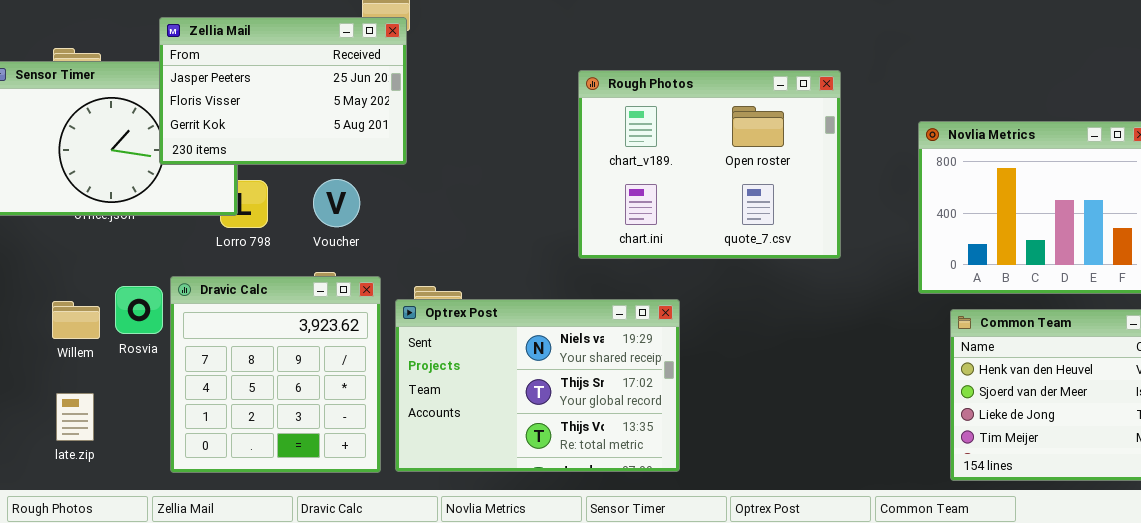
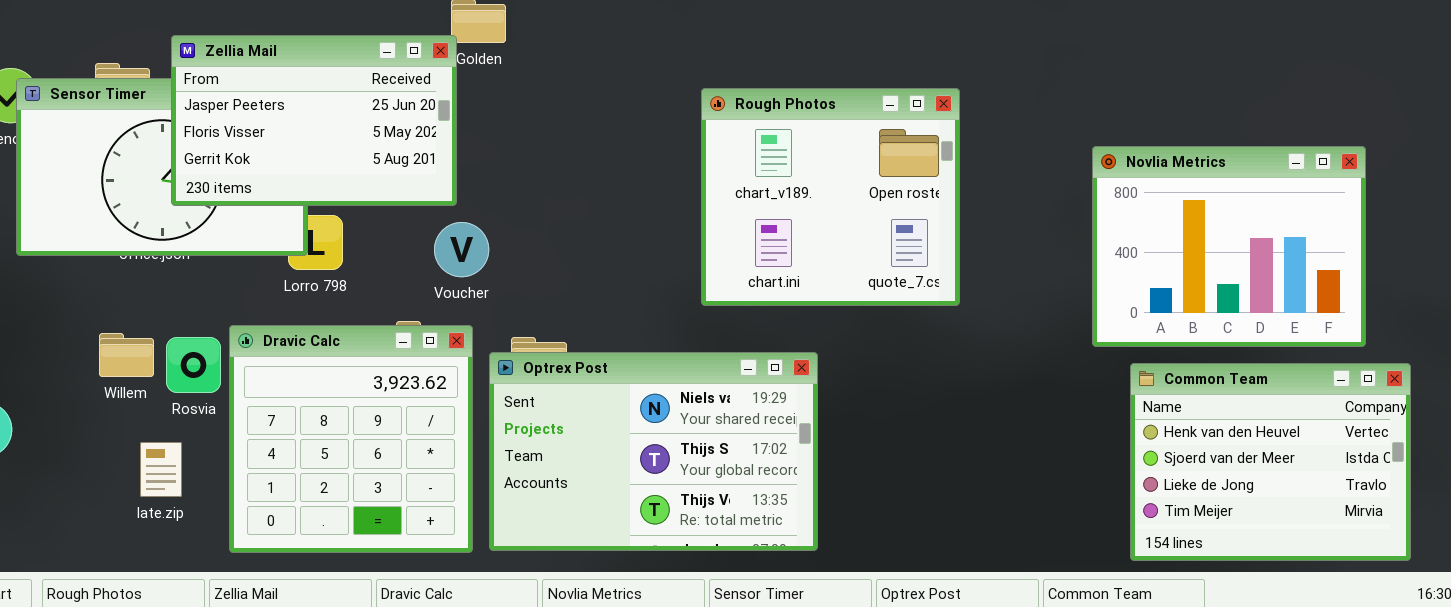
Zellia Mail: [159,17,407,165] -> [171,35,457,206], moved
Rough Photos: [578,70,841,259] -> [701,88,960,306], resized
Voucher: [313,179,360,227] -> [434,222,489,277], moved
Willem: [52,301,100,339] -> [99,333,154,377], moved
late.zip: [56,393,94,441] -> [140,442,182,497], moved

